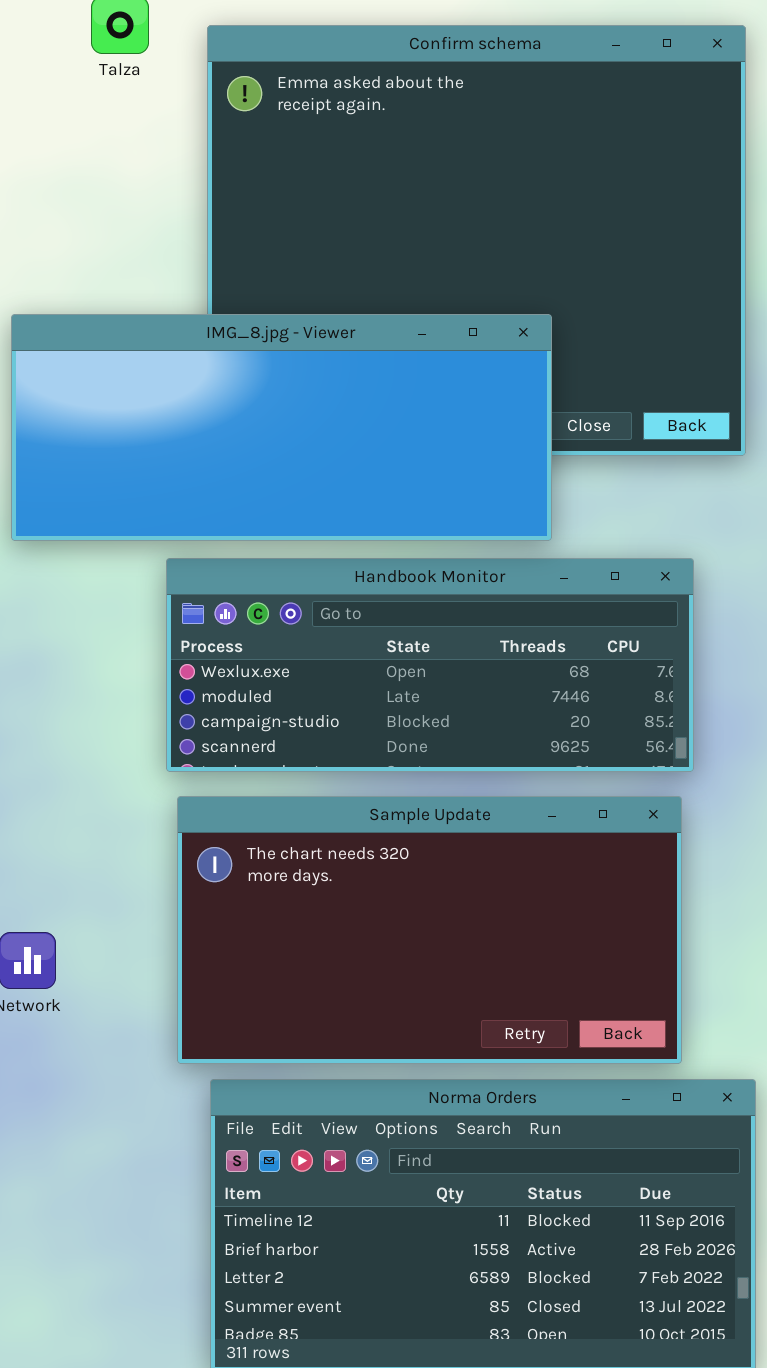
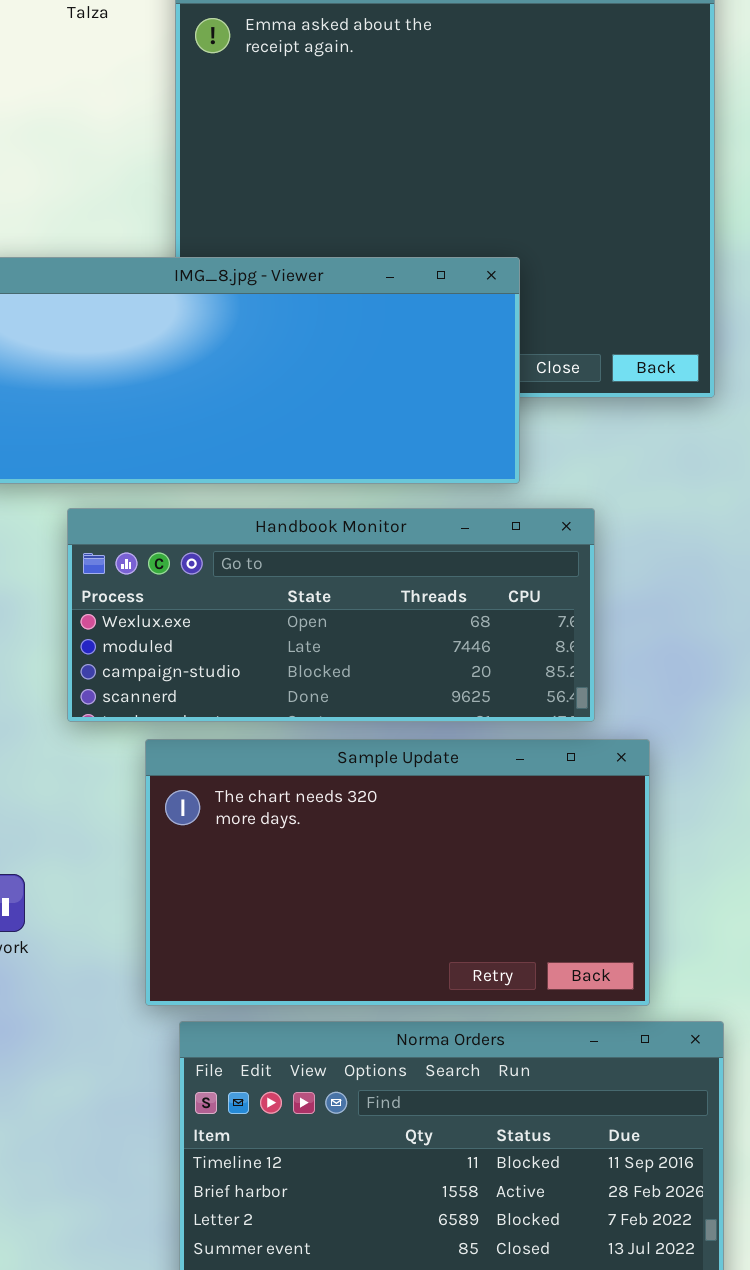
Handbook Monitor: [166,558,694,772] -> [67,508,595,722], moved

